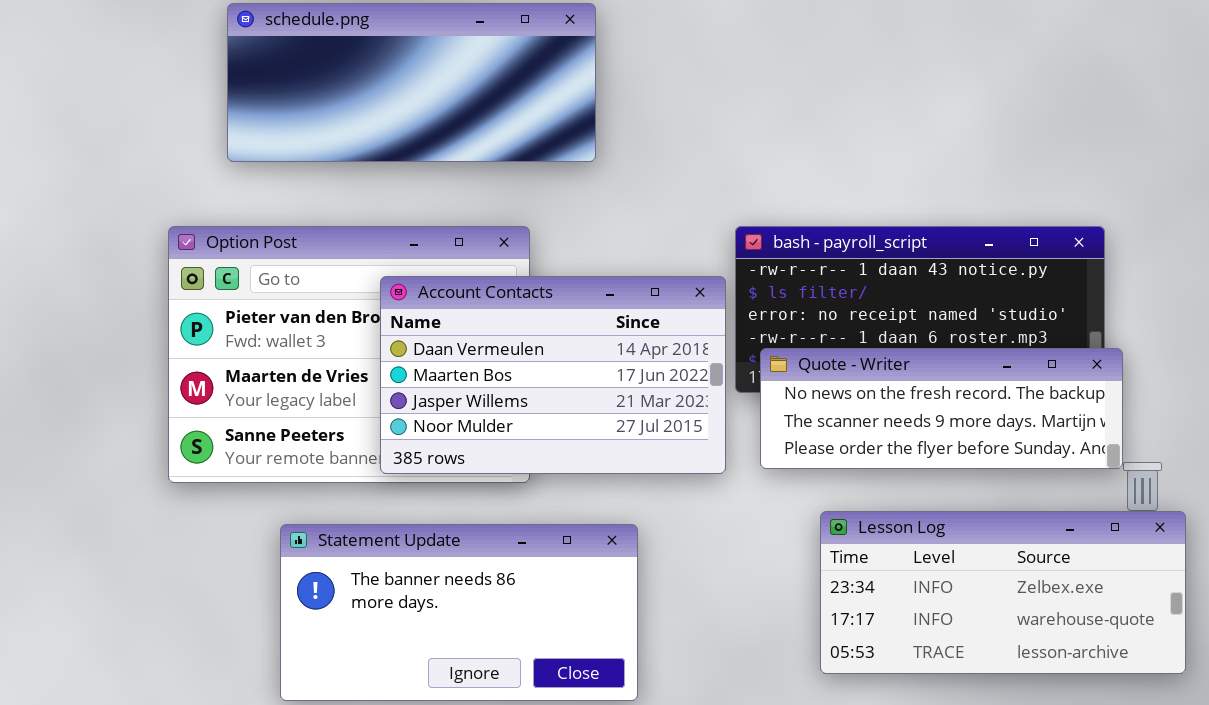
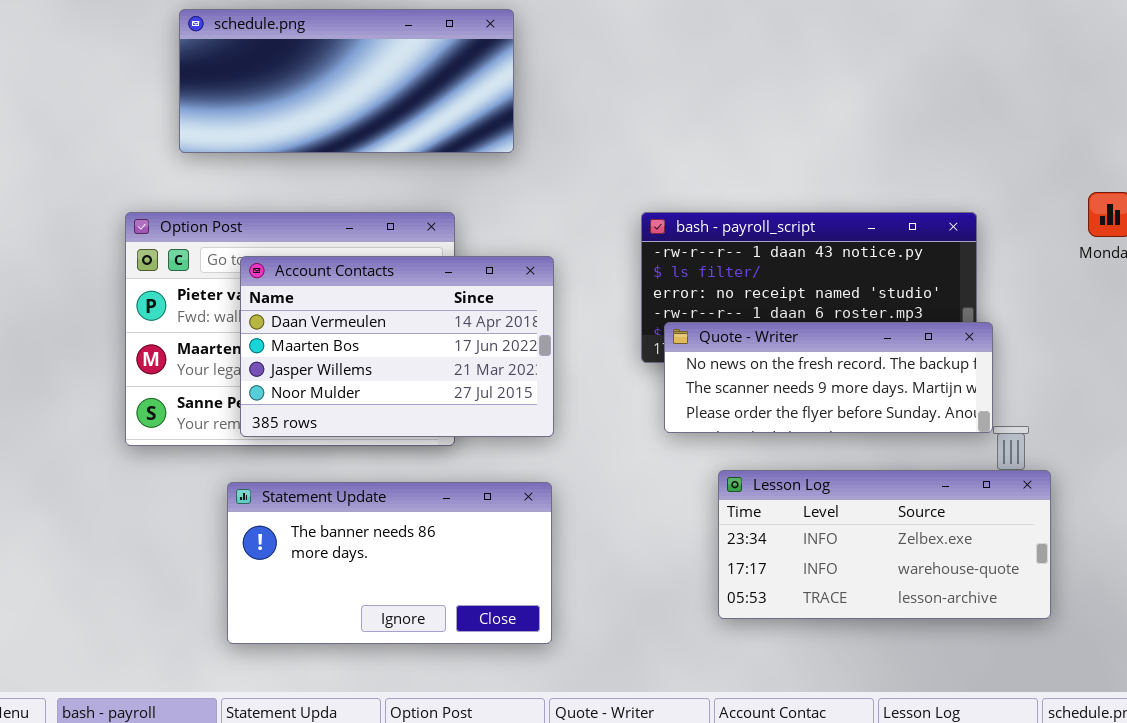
Account Contacts: [380,276,726,474] -> [240,256,554,437], moved

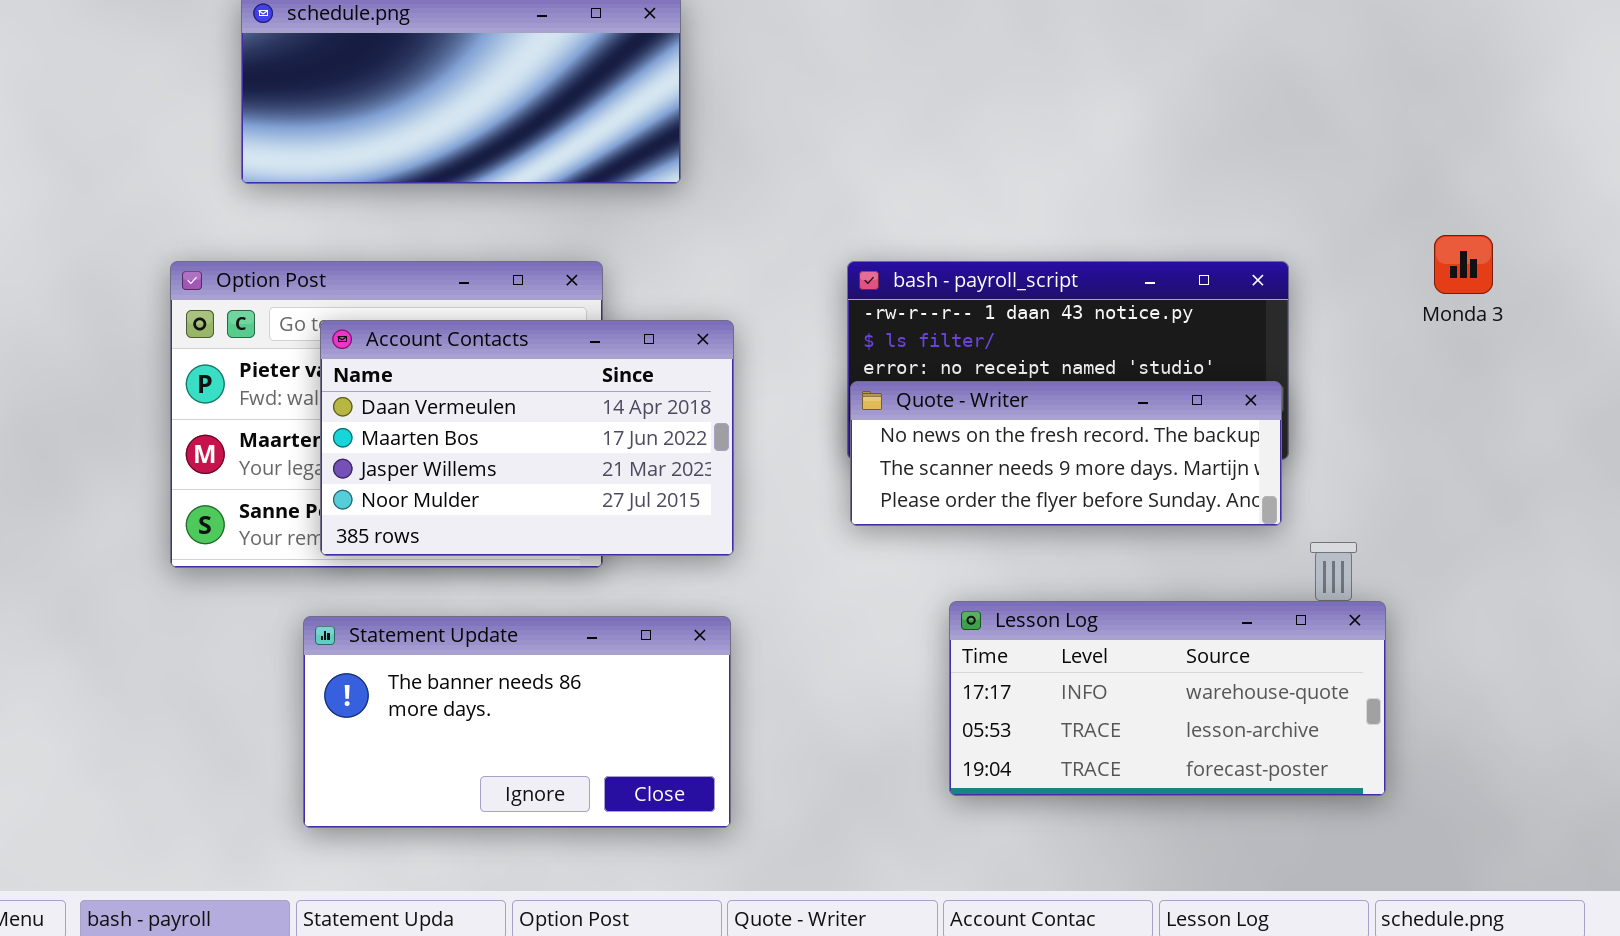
Quote - Writer: [664,322,993,433] -> [850,381,1282,526], moved
Lesson Log: [718,470,1051,619] -> [949,601,1386,796], scrolled down 1 row

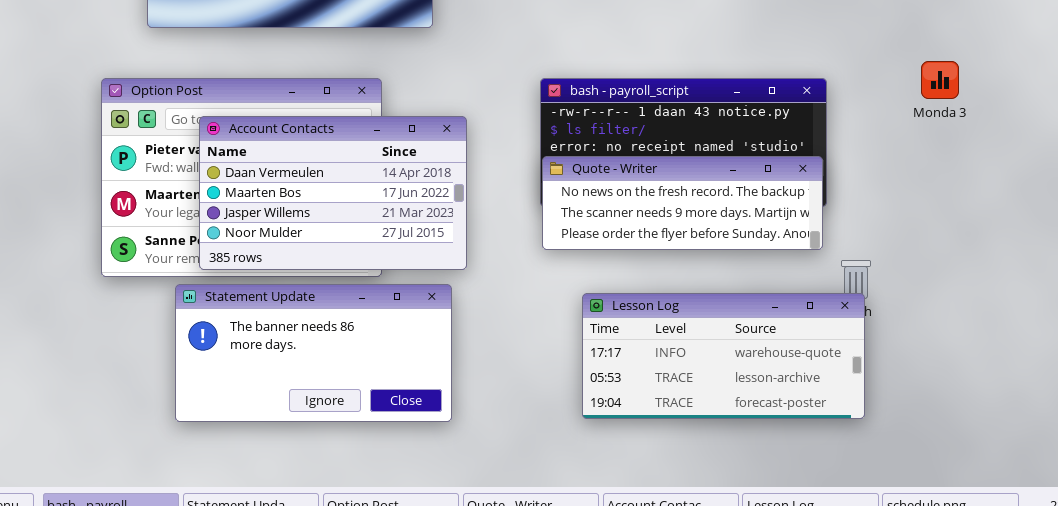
Lesson Log: [949,601,1386,796] -> [582,293,865,419], moved
Statement Update: [303,616,731,828] -> [175,284,452,422], moved

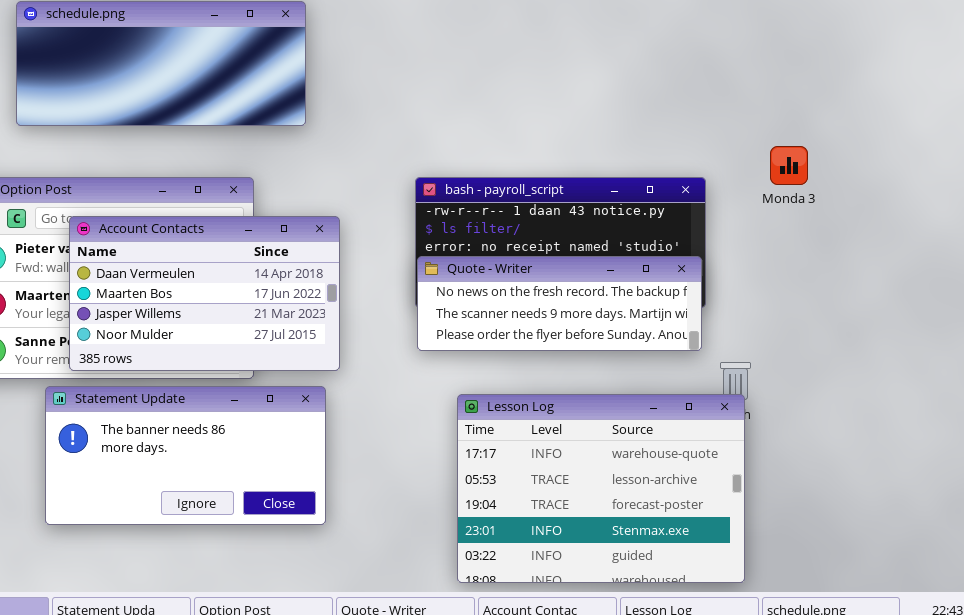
Monda 3: [921,61,959,99] -> [770,146,808,185], moved
Lesson Log: [582,293,865,419] -> [457,394,745,583], resized

